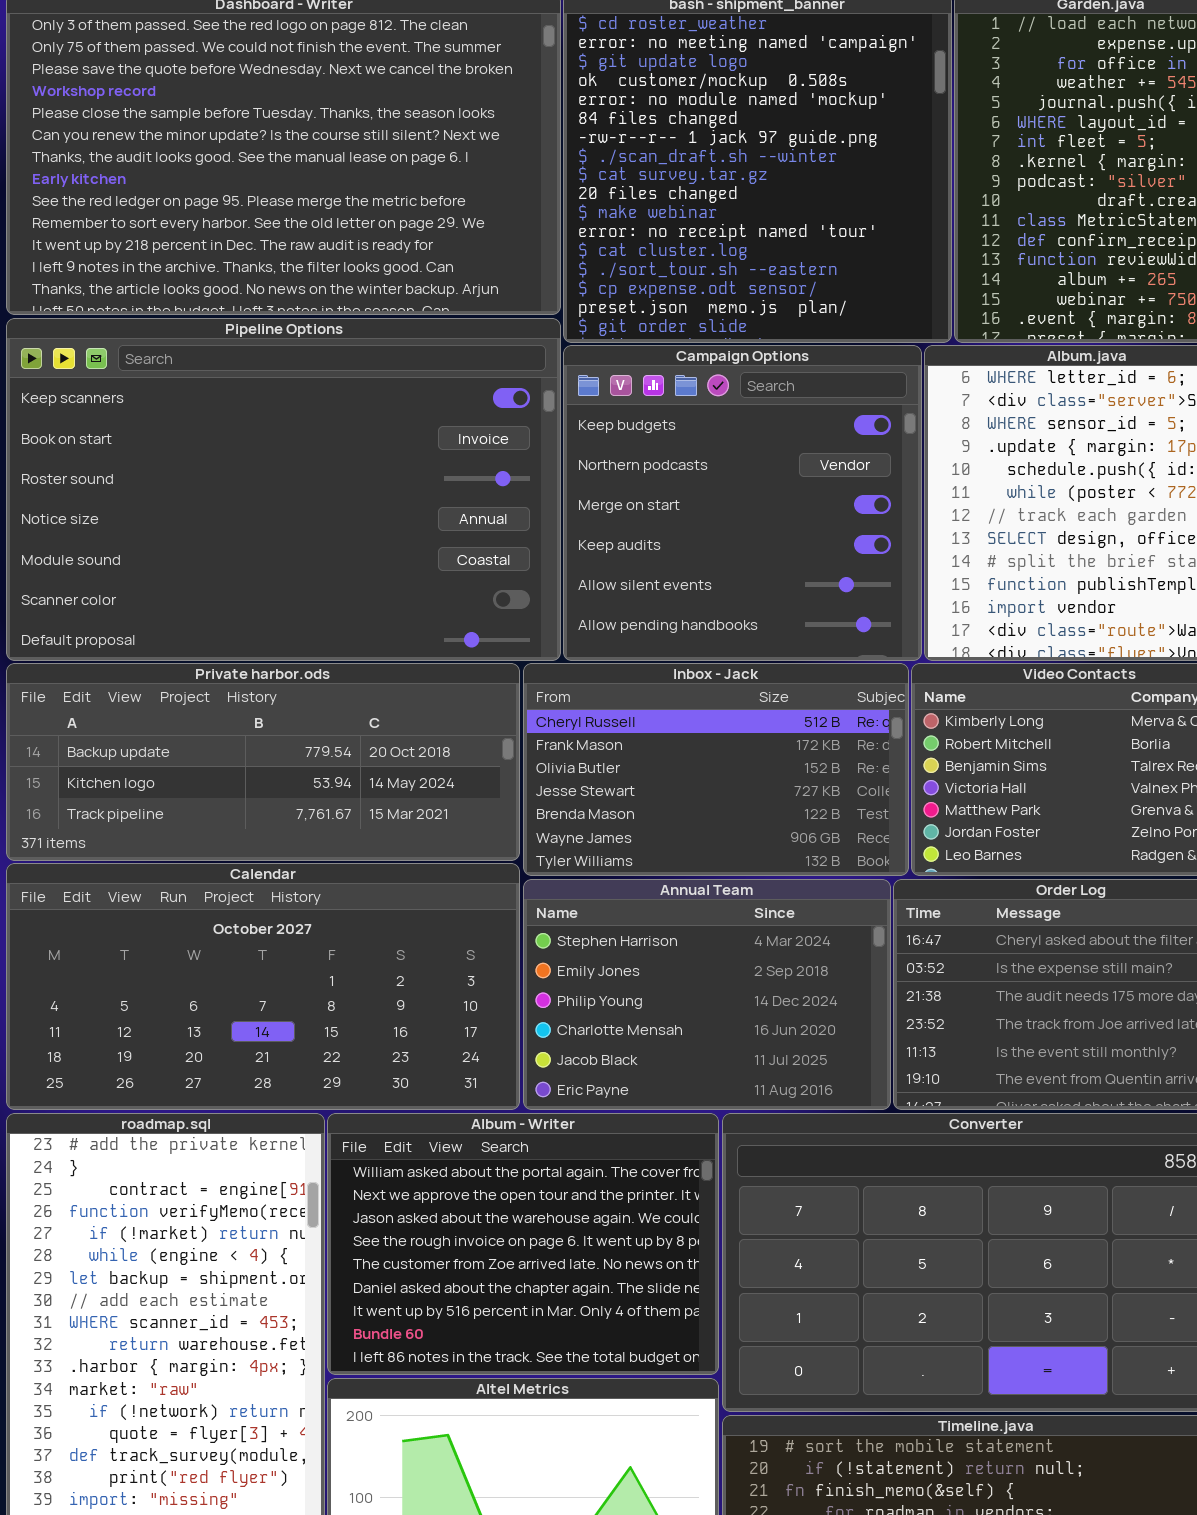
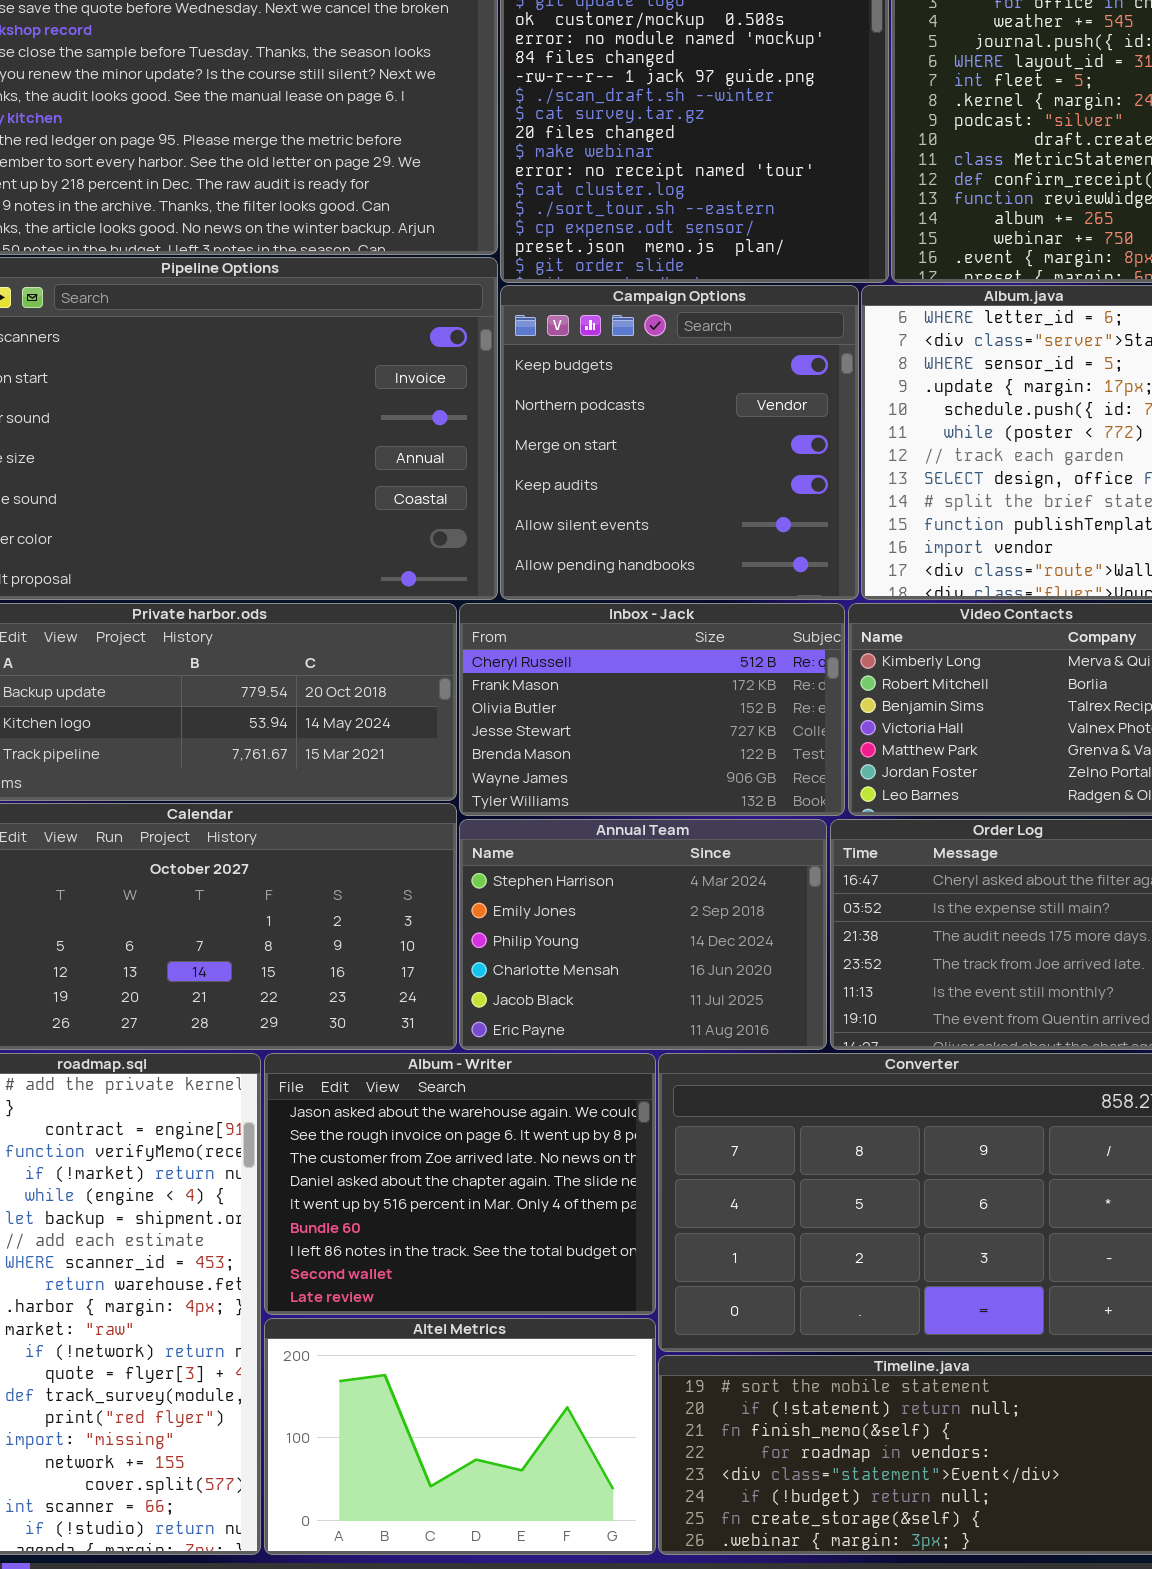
Album - Writer: [327,1113,719,1375] -> [264,1053,656,1315], scrolled down 2 rows

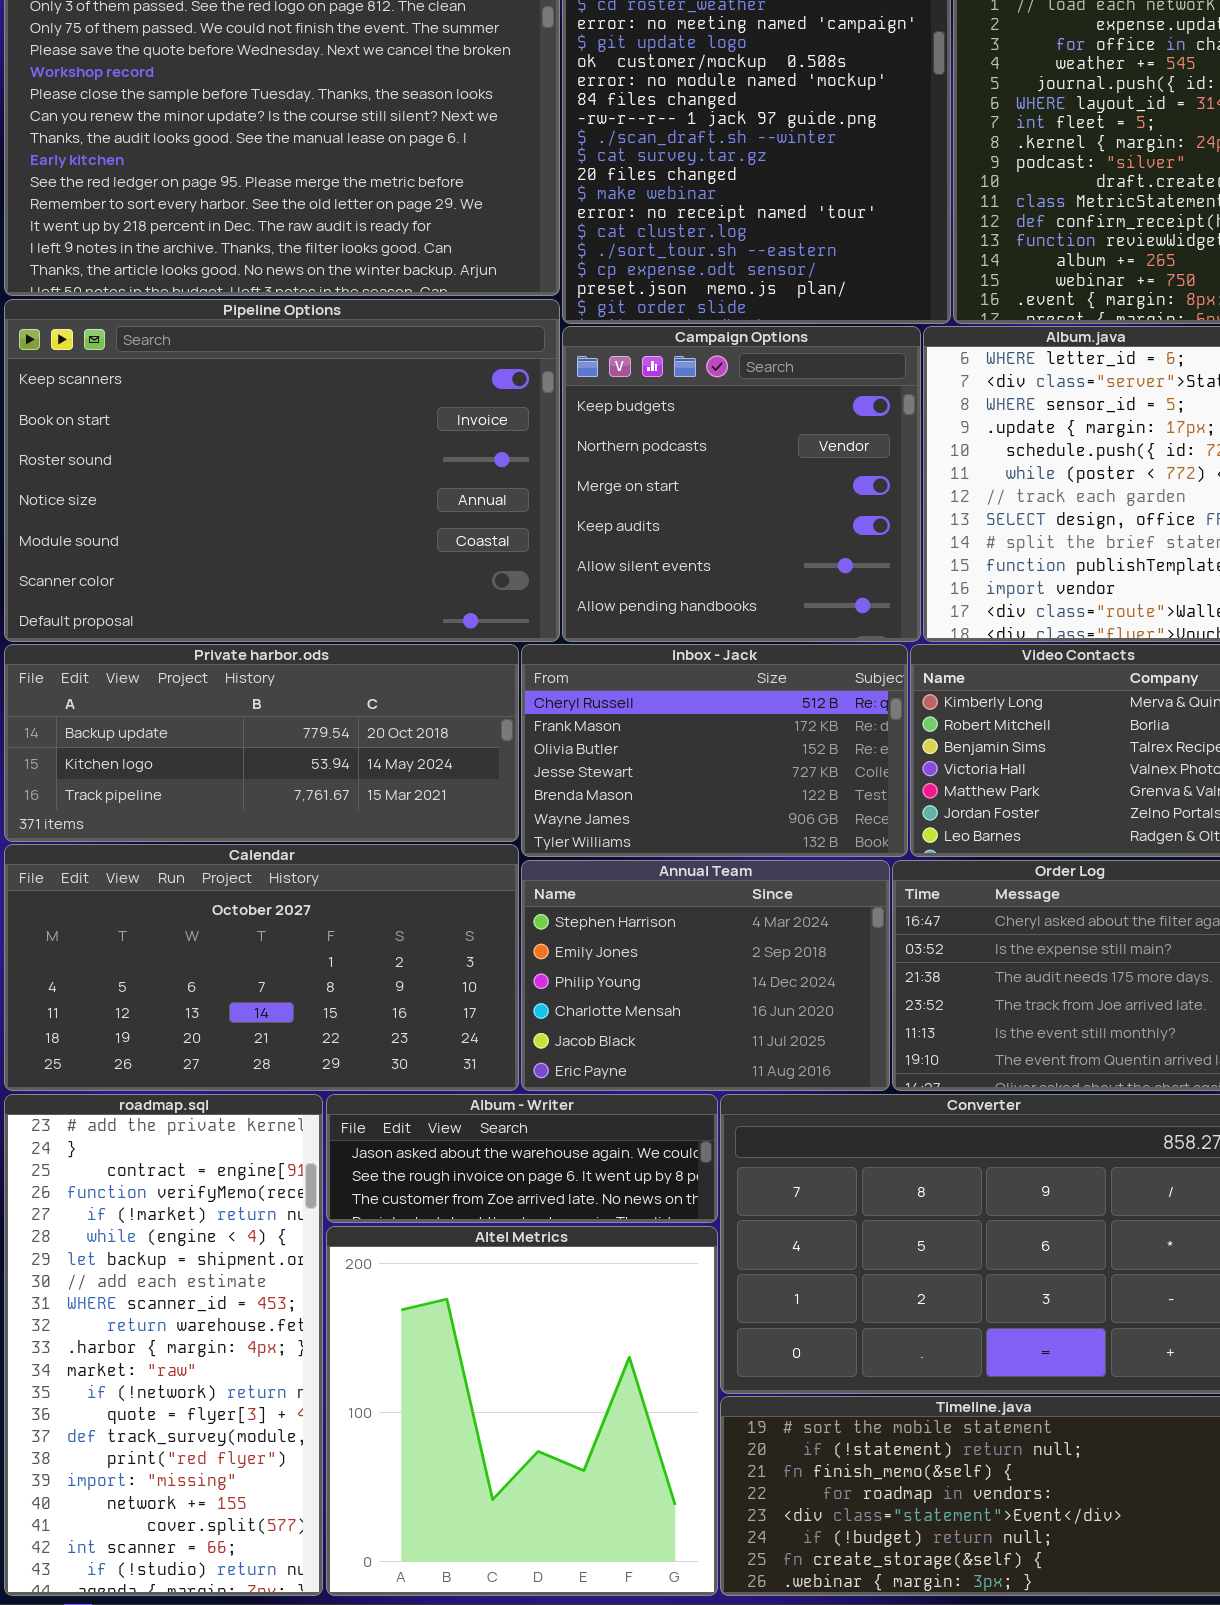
Album - Writer: [264,1053,656,1315] -> [326,1094,718,1223], resized
Altel Metrics: [264,1318,656,1555] -> [326,1226,718,1596], resized

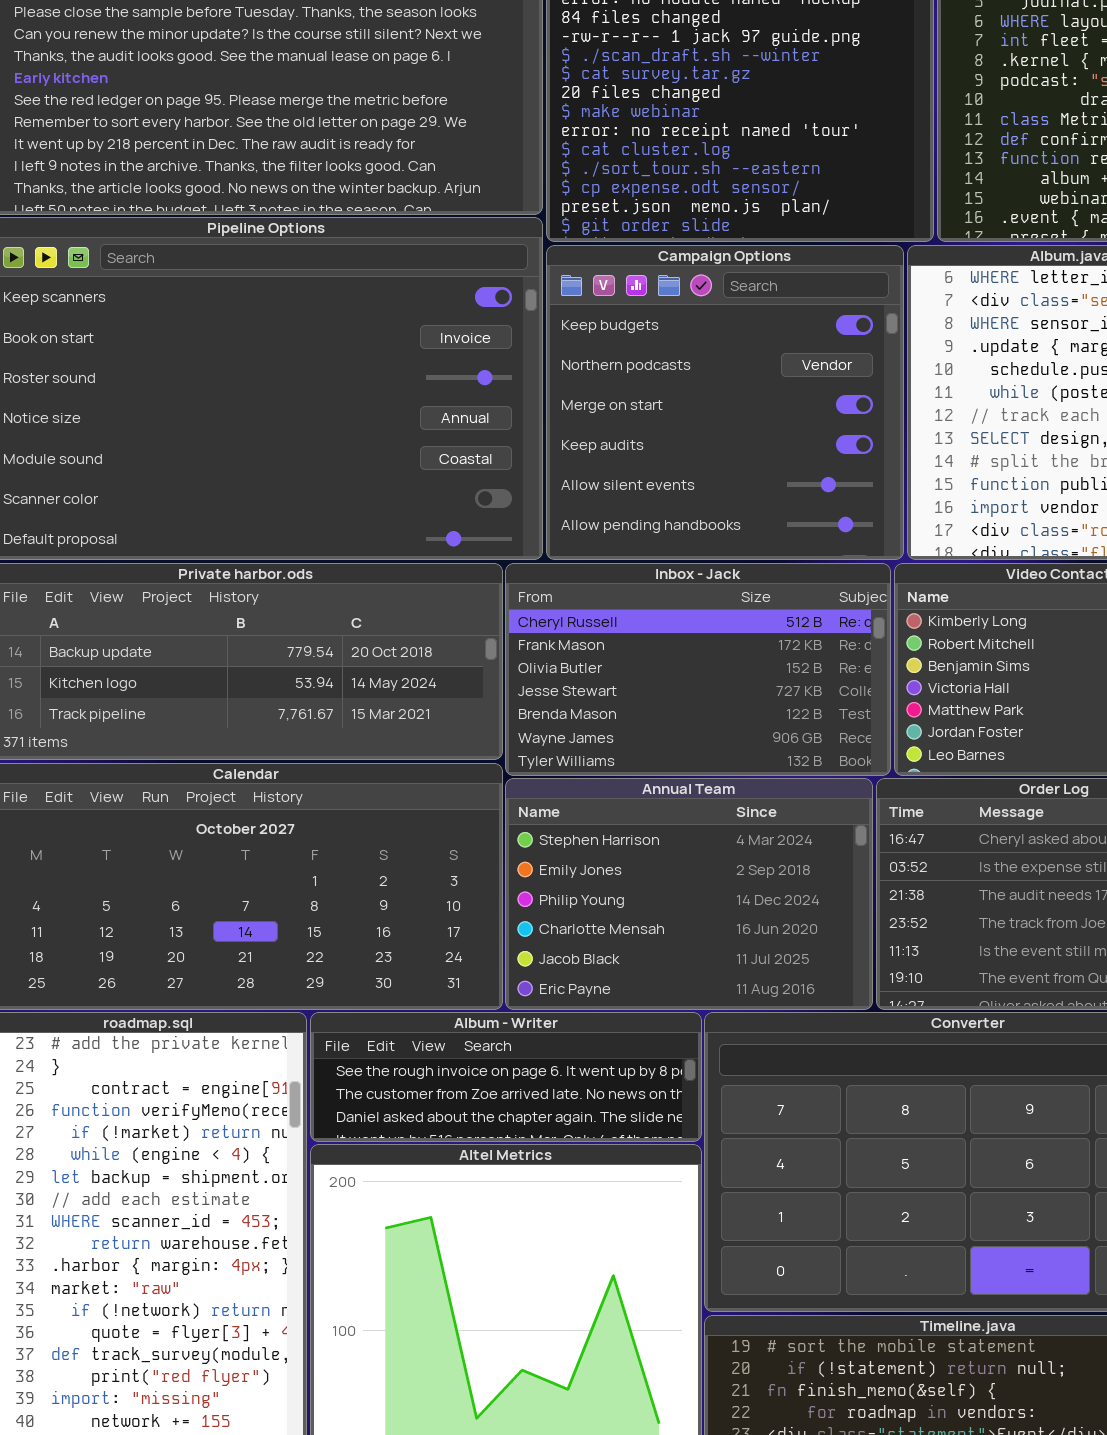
Album - Writer: [326,1094,718,1223] -> [310,1012,702,1142], scrolled down 1 row

